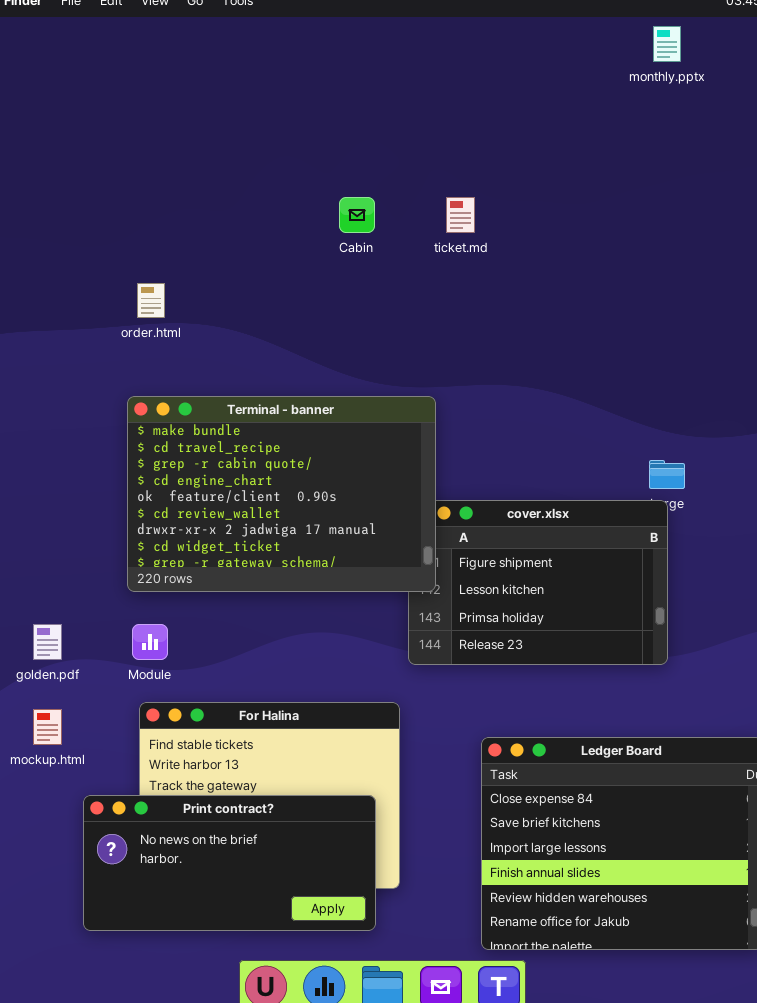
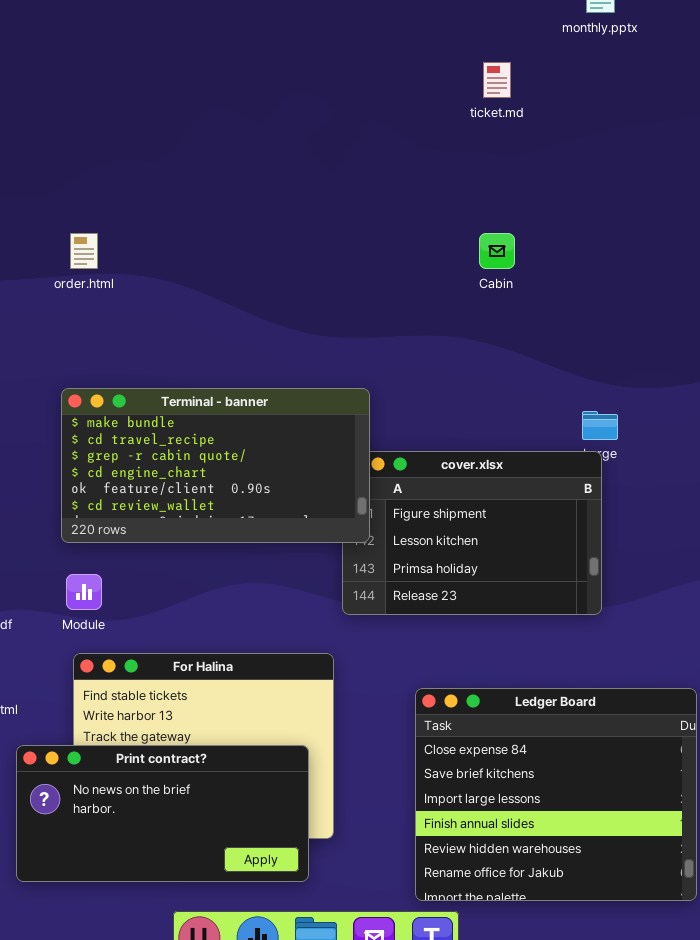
Cabin: [339,197,375,233] -> [479,233,515,269], moved
ticket.md: [446,197,475,233] -> [483,62,511,98], moved
Terminal - banner: [127,396,436,592] -> [61,388,370,543], resized

